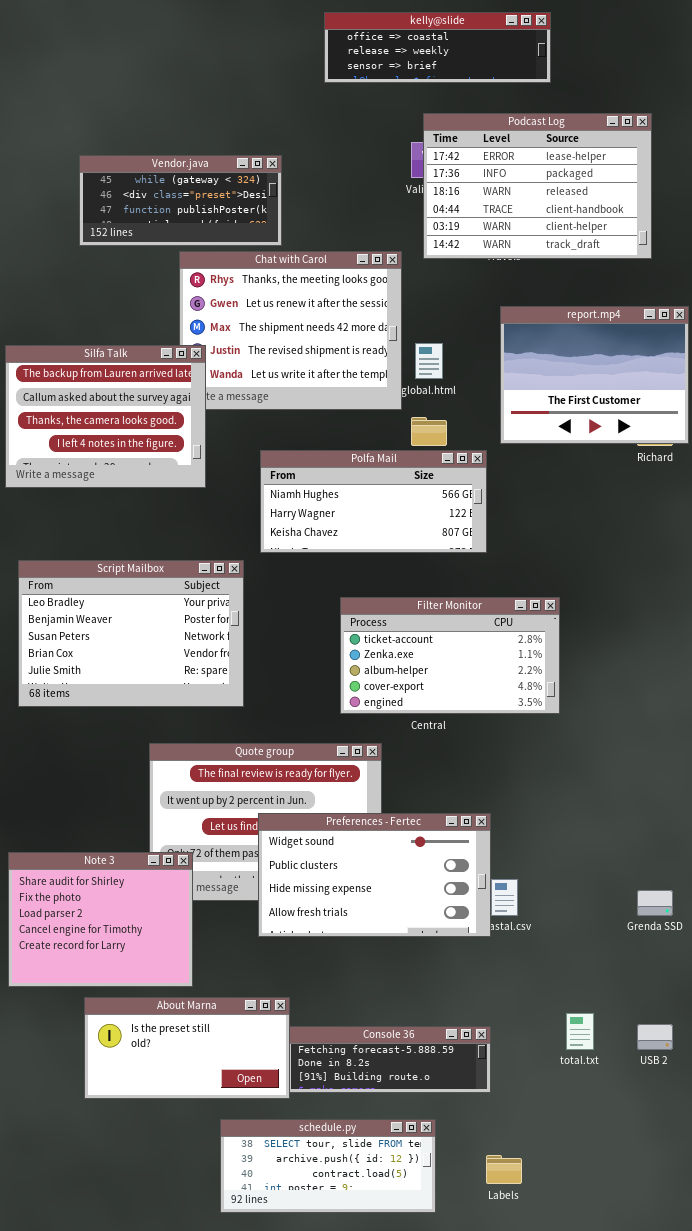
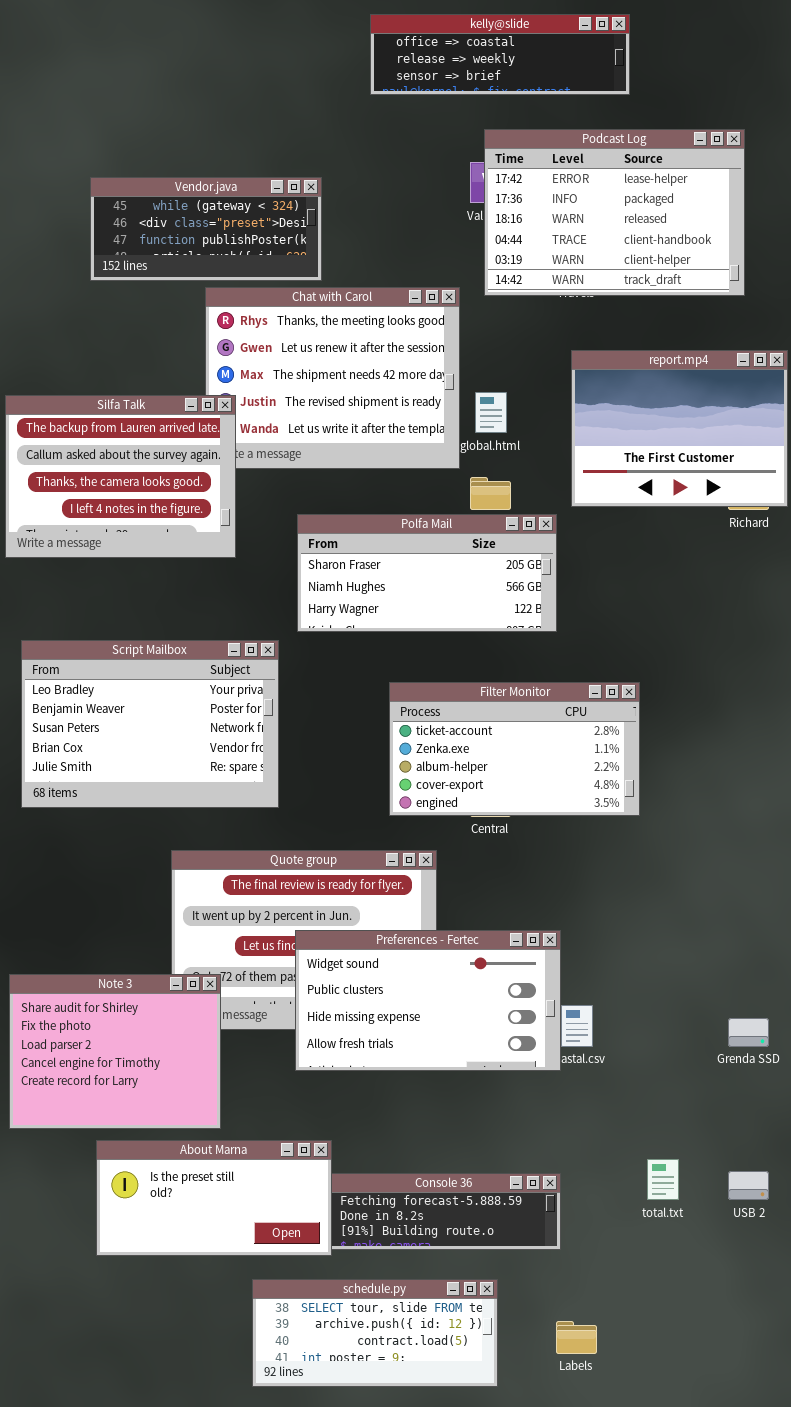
Polfa Mail: [260,450,487,553] -> [297,514,557,632], scrolled up 1 row

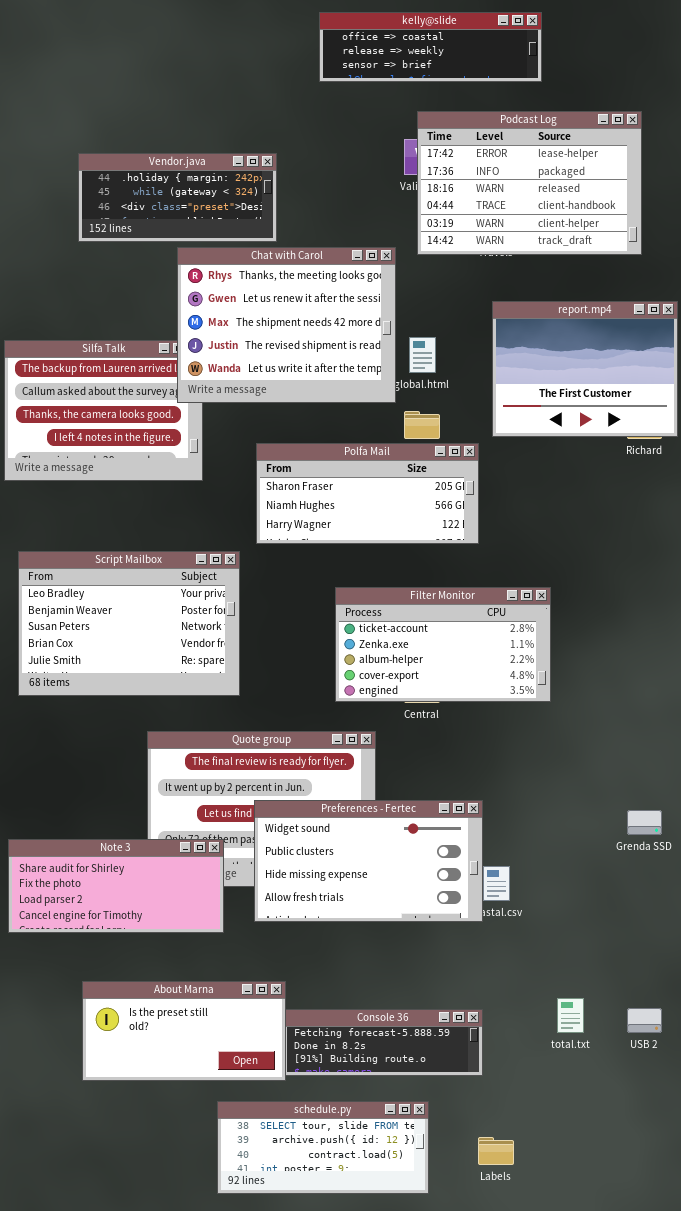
Vendor.java: [90,177,322,281] -> [78,153,277,242], scrolled up 1 row
Chat with Carol: [205,287,460,469] -> [177,247,396,403], raised
Note 3: [9,974,221,1129] -> [8,839,224,933], resized
Grenda SSD: [728,1018,769,1047] -> [627,810,662,835], moved

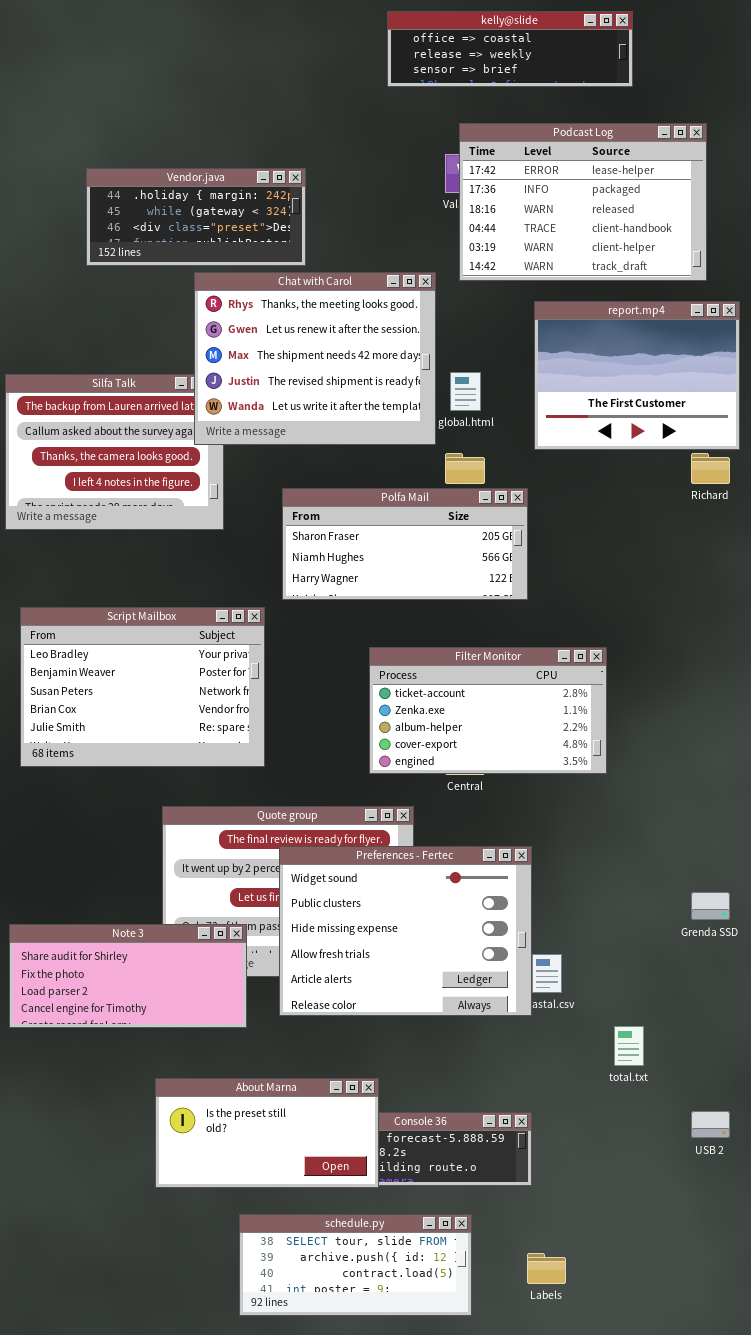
kelly@slide: [319,12,542,82] -> [387,11,633,87], moved
report.mp4: [492,301,678,437] -> [534,301,740,450], moved
Preferences - Fertec: [254,800,483,922] -> [279,846,532,1016], resized
About Marna: [82,981,286,1081] -> [155,1078,379,1188], moved
total.txt: [557,998,584,1033] -> [614,1026,644,1066], moved

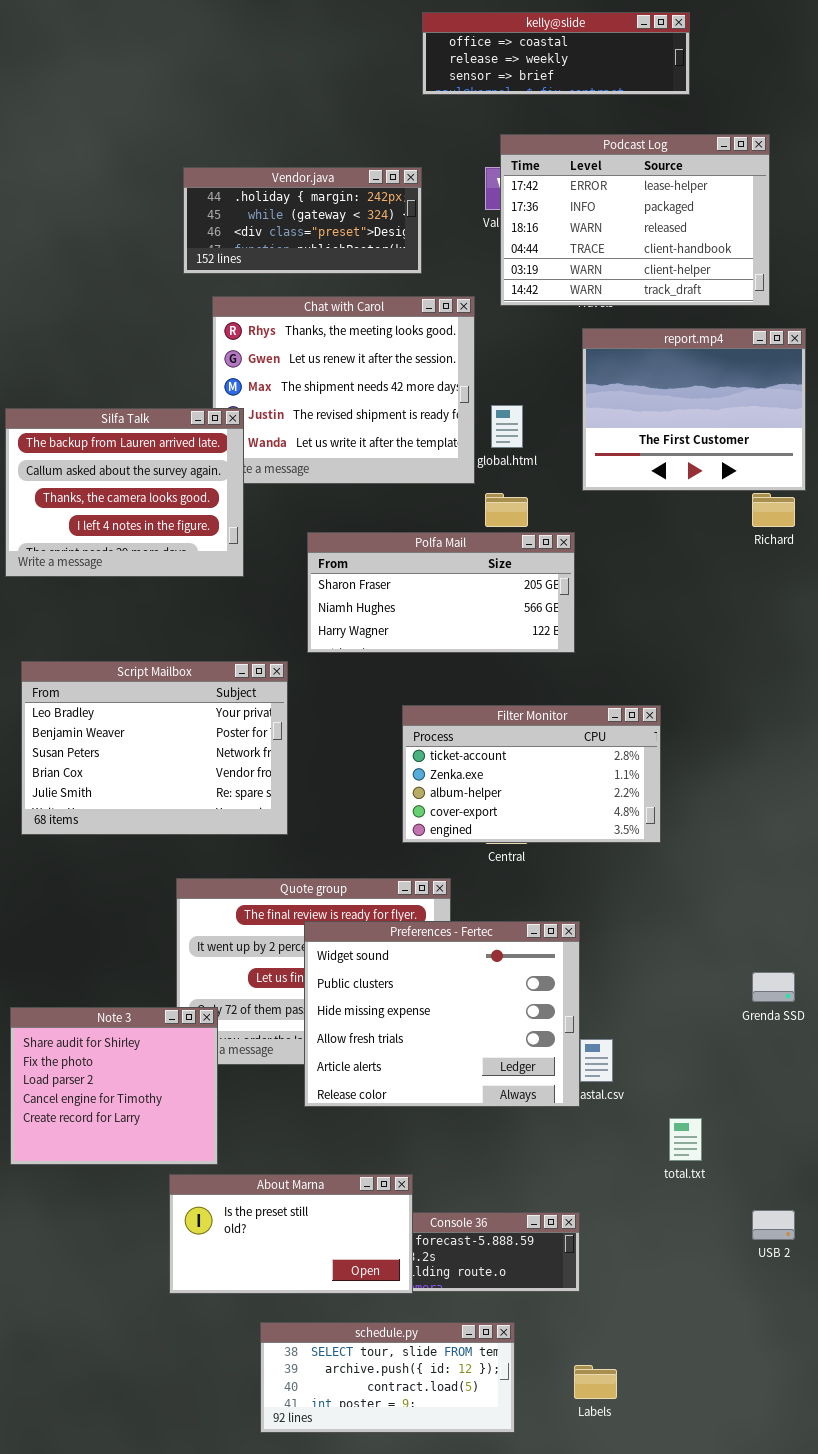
Vendor.java: [86,168,306,266] -> [183,167,422,274], moved
Silfa Talk: [5,374,224,530] -> [5,408,244,577], raised
Note 3: [9,924,247,1028] -> [10,1007,218,1165], resized

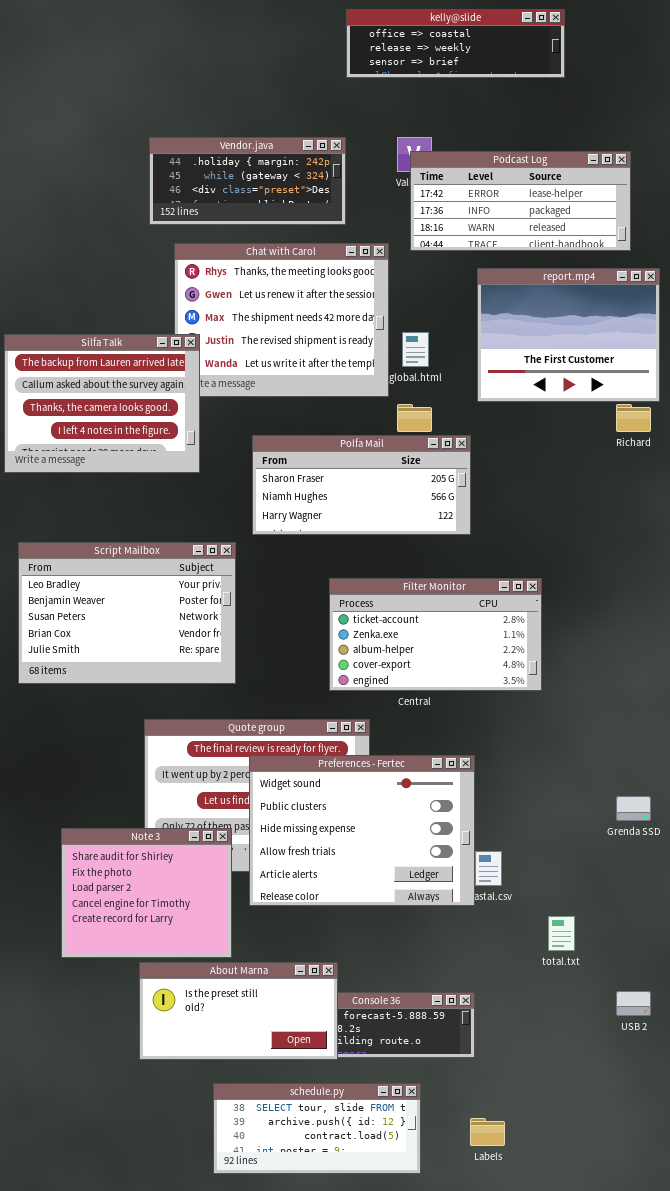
Podcast Log: [500,134,770,306] -> [410,151,631,251], resized
Note 3: [10,1007,218,1165] -> [61,828,232,958], moved

